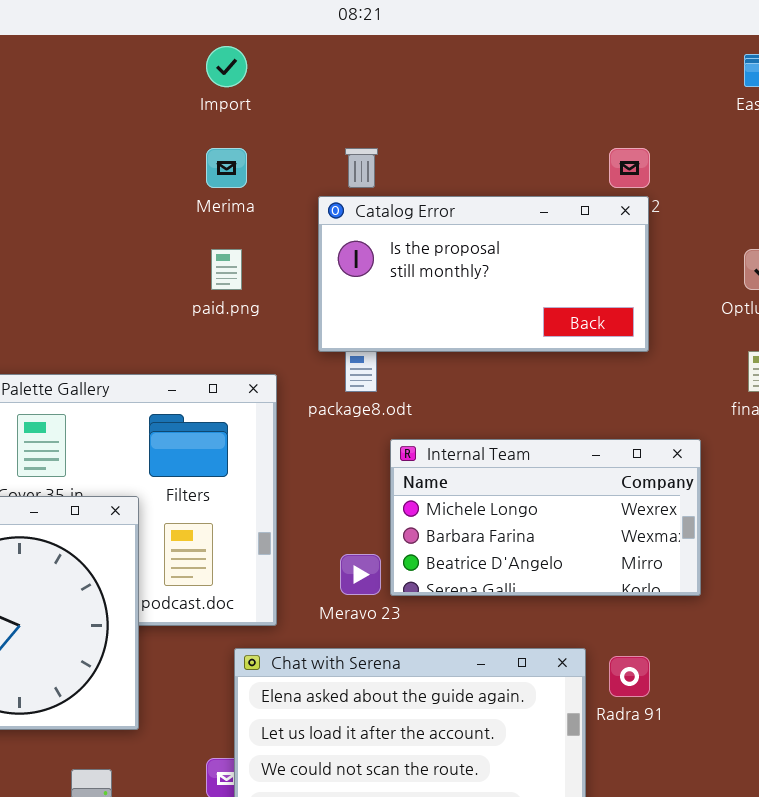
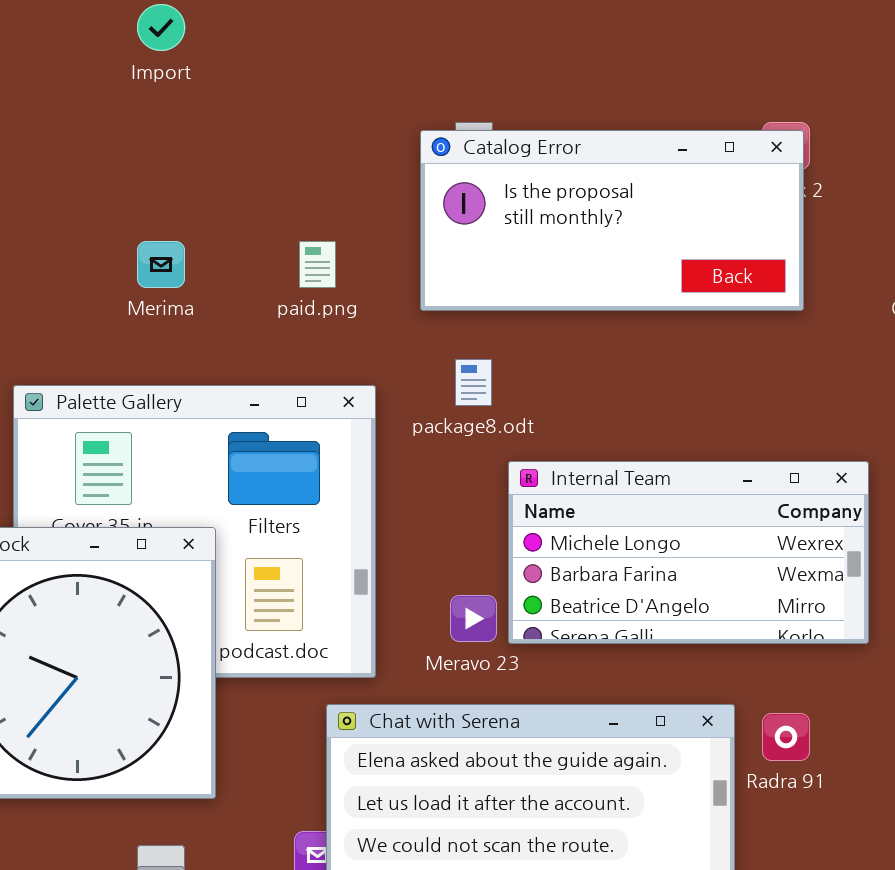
Import: [206,46,247,87] -> [137,4,185,51], moved
Merima: [206,148,247,188] -> [137,241,185,288], moved
Catalog Error: [318,196,649,352] -> [420,130,804,311], moved

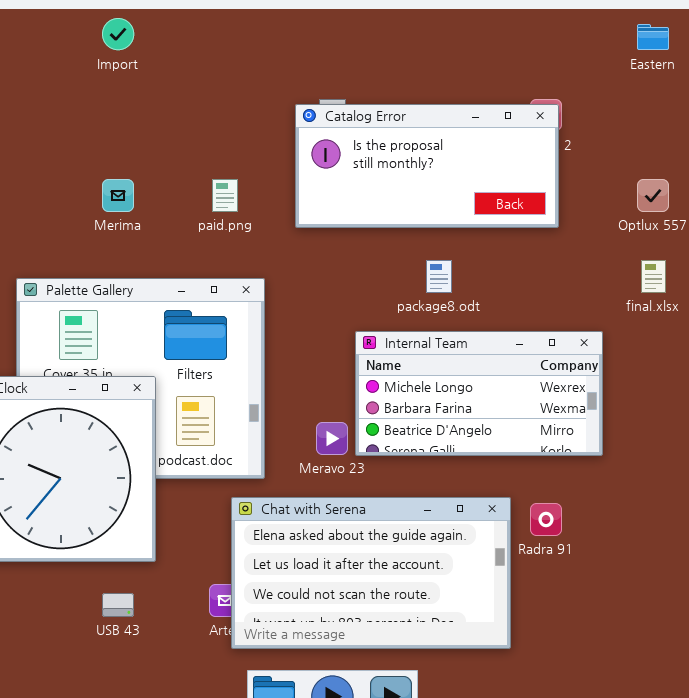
package8.odt: [455,359,492,406] -> [426,260,452,293], moved

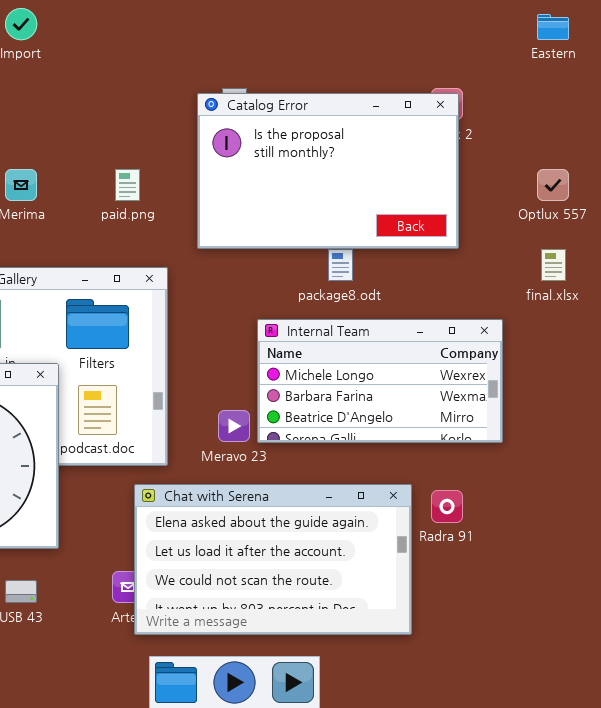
Catalog Error: [295,104,559,228] -> [197,93,459,249], resized

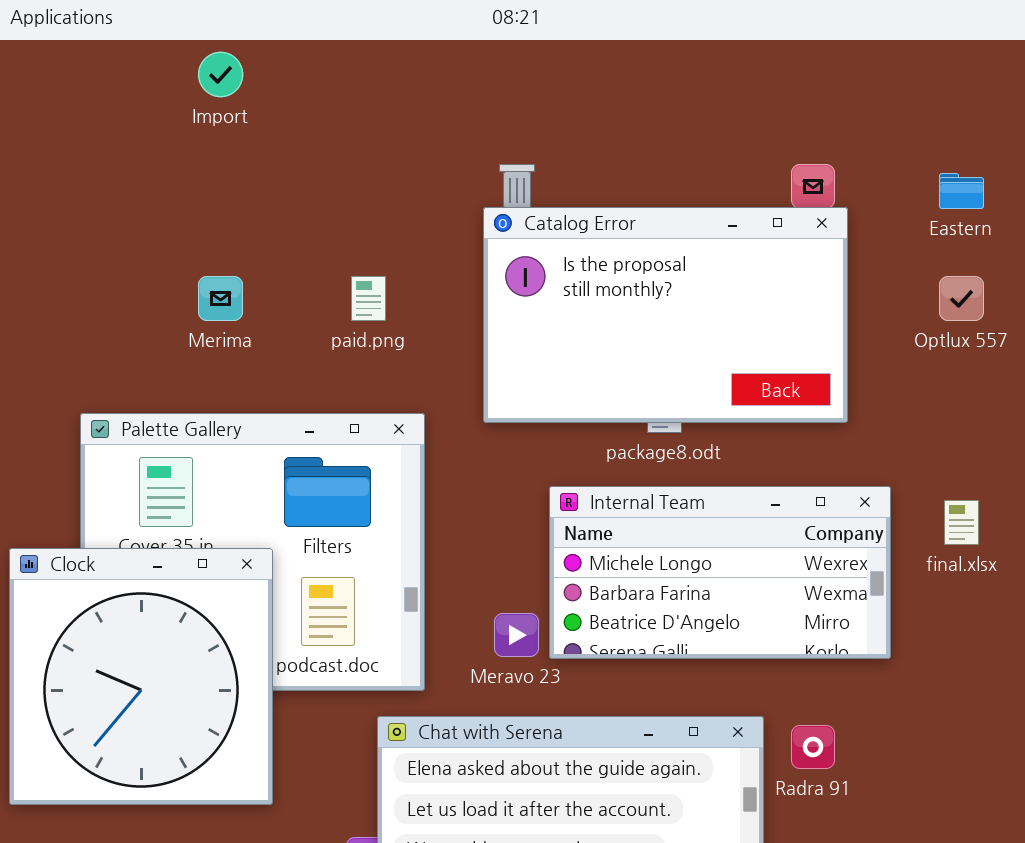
Eastern: [537,14,569,40] -> [939,173,984,209], moved
Catalog Error: [197,93,459,249] -> [483,207,848,423], moved
final.xlsx: [541,249,566,281] -> [944,500,979,545], moved

